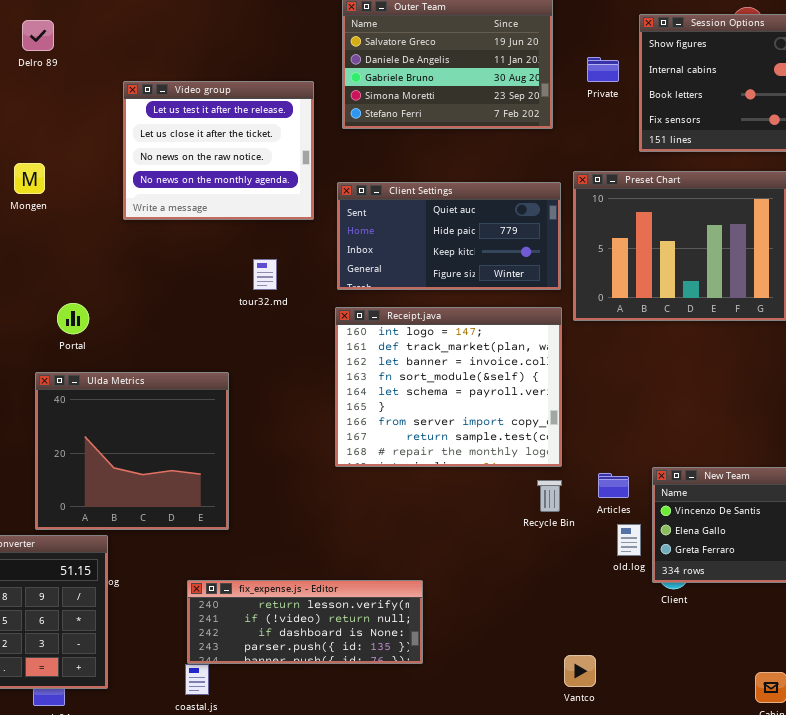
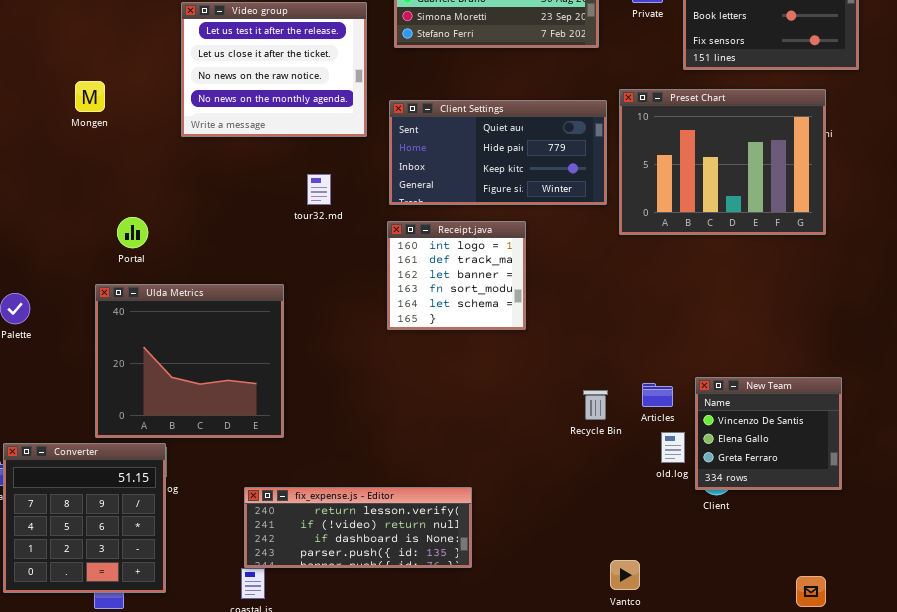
Receipt.java: [335,307,562,467] -> [387,221,526,330], resized

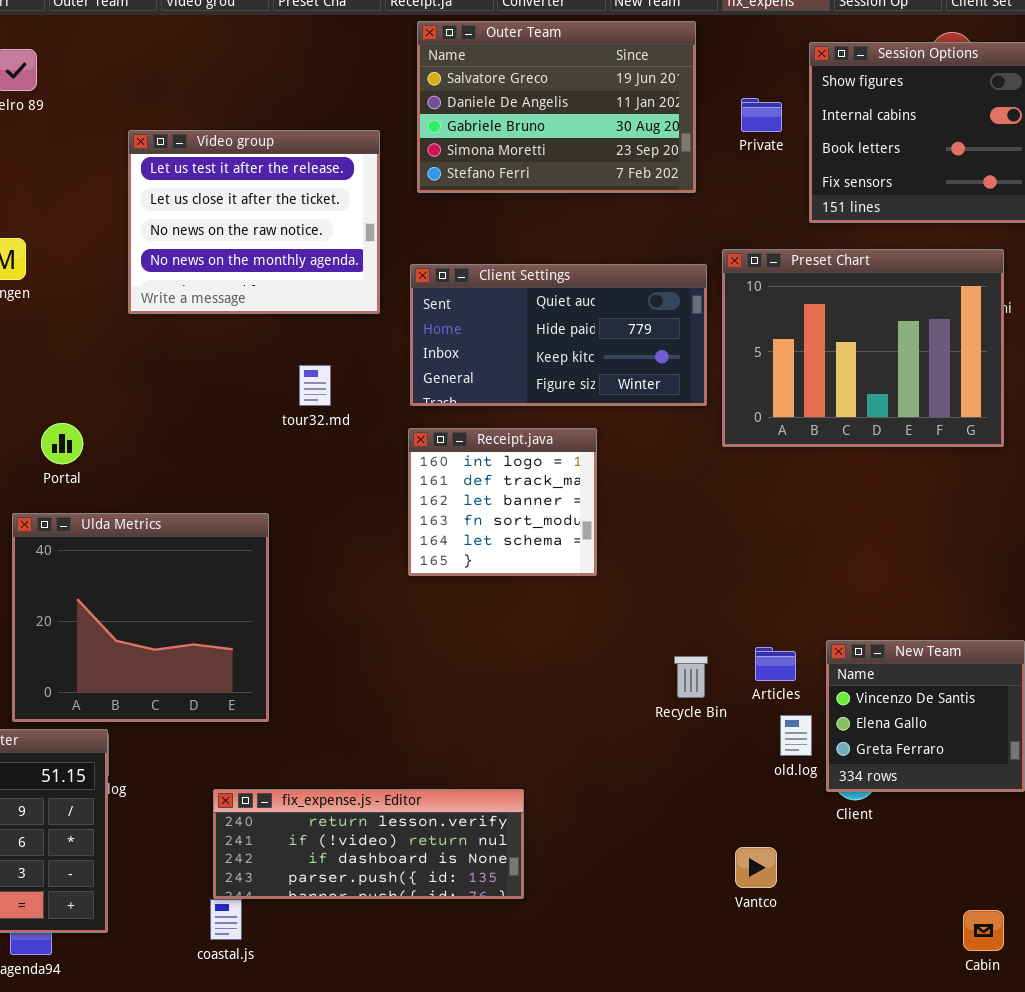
Vantco: [610,560,640,590] -> [735,847,777,888], moved

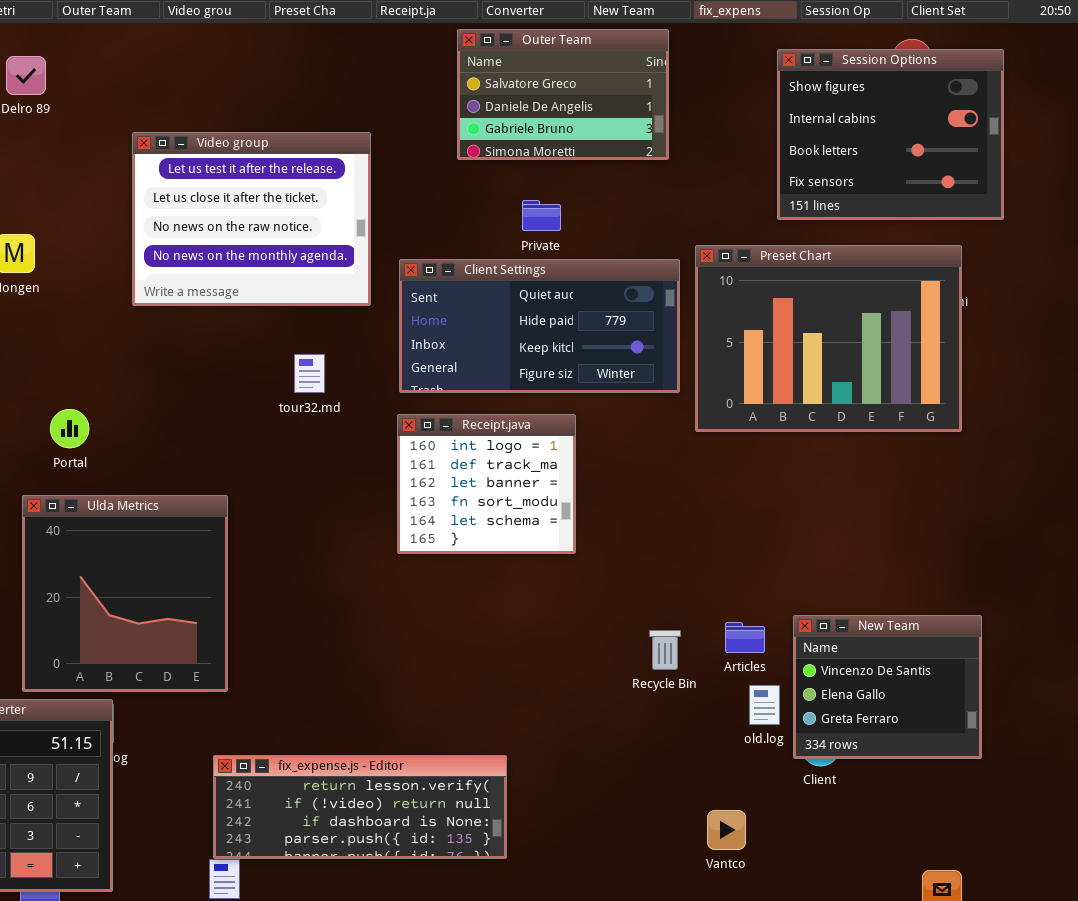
Outer Team: [417,21,696,193] -> [457,29,669,160], resized
Private: [741,98,782,132] -> [522,200,561,231], moved
Ulda Metrics: [12,513,269,722] -> [22,495,228,692], resized

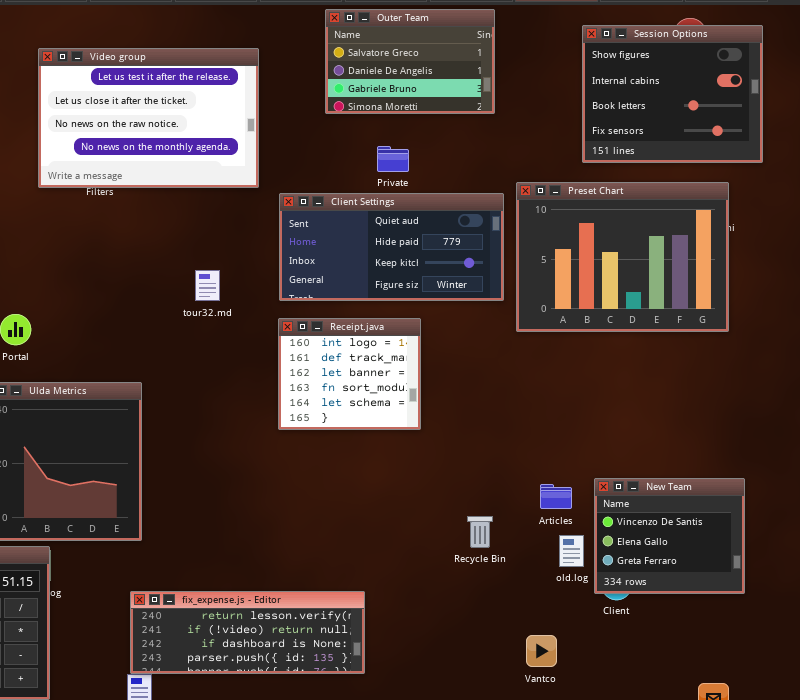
Video group: [132,132,371,306] -> [38,48,259,188], moved, resized
Recycle Bin: [649,630,681,670] -> [467,516,493,548], moved

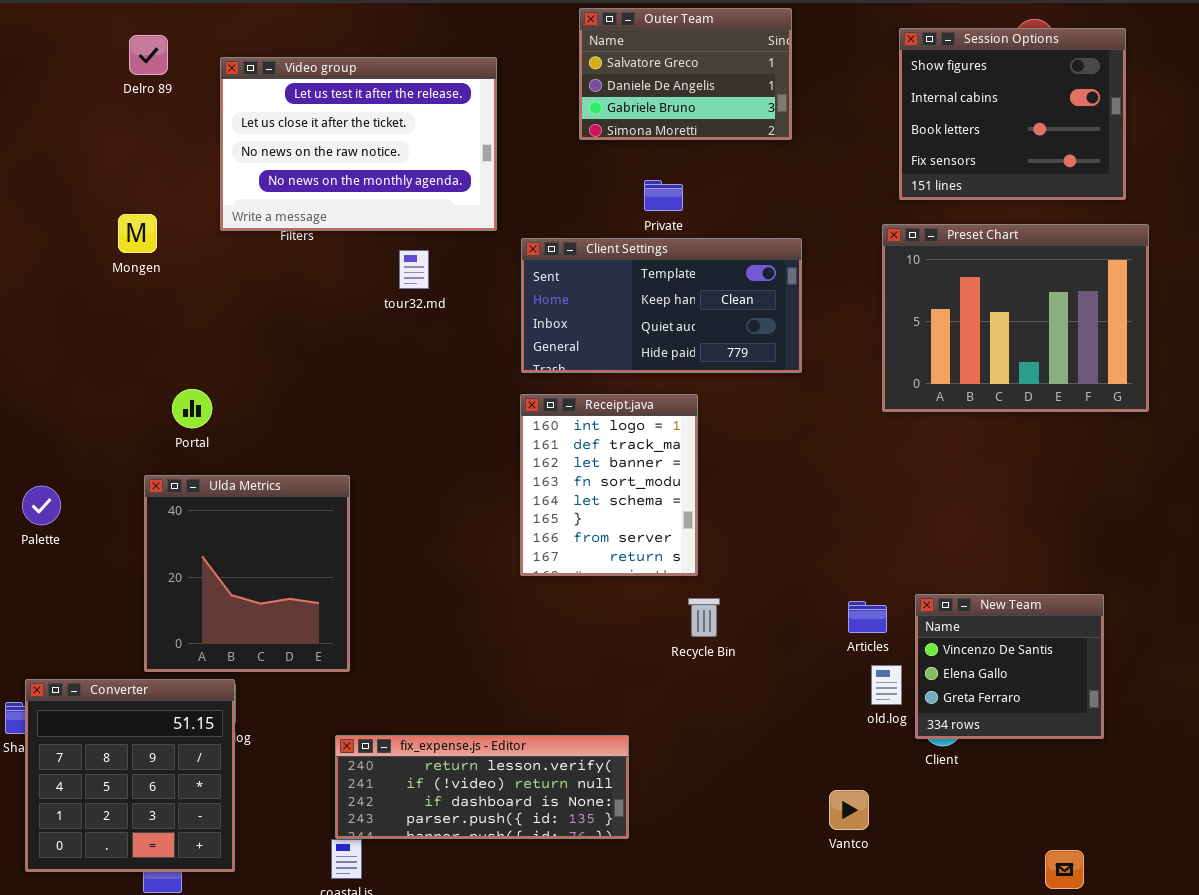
Preset Chart: [516,182,729,332] -> [882,224,1149,412], moved
Client Settings: [279,193,504,301] -> [521,238,802,373], scrolled up 2 rows
tour32.md: [195,270,220,301] -> [399,250,429,289], moved
Receipt.java: [278,318,421,430] -> [520,394,698,576], resized
Recycle Bin: [467,516,493,548] -> [688,598,720,637], moved

